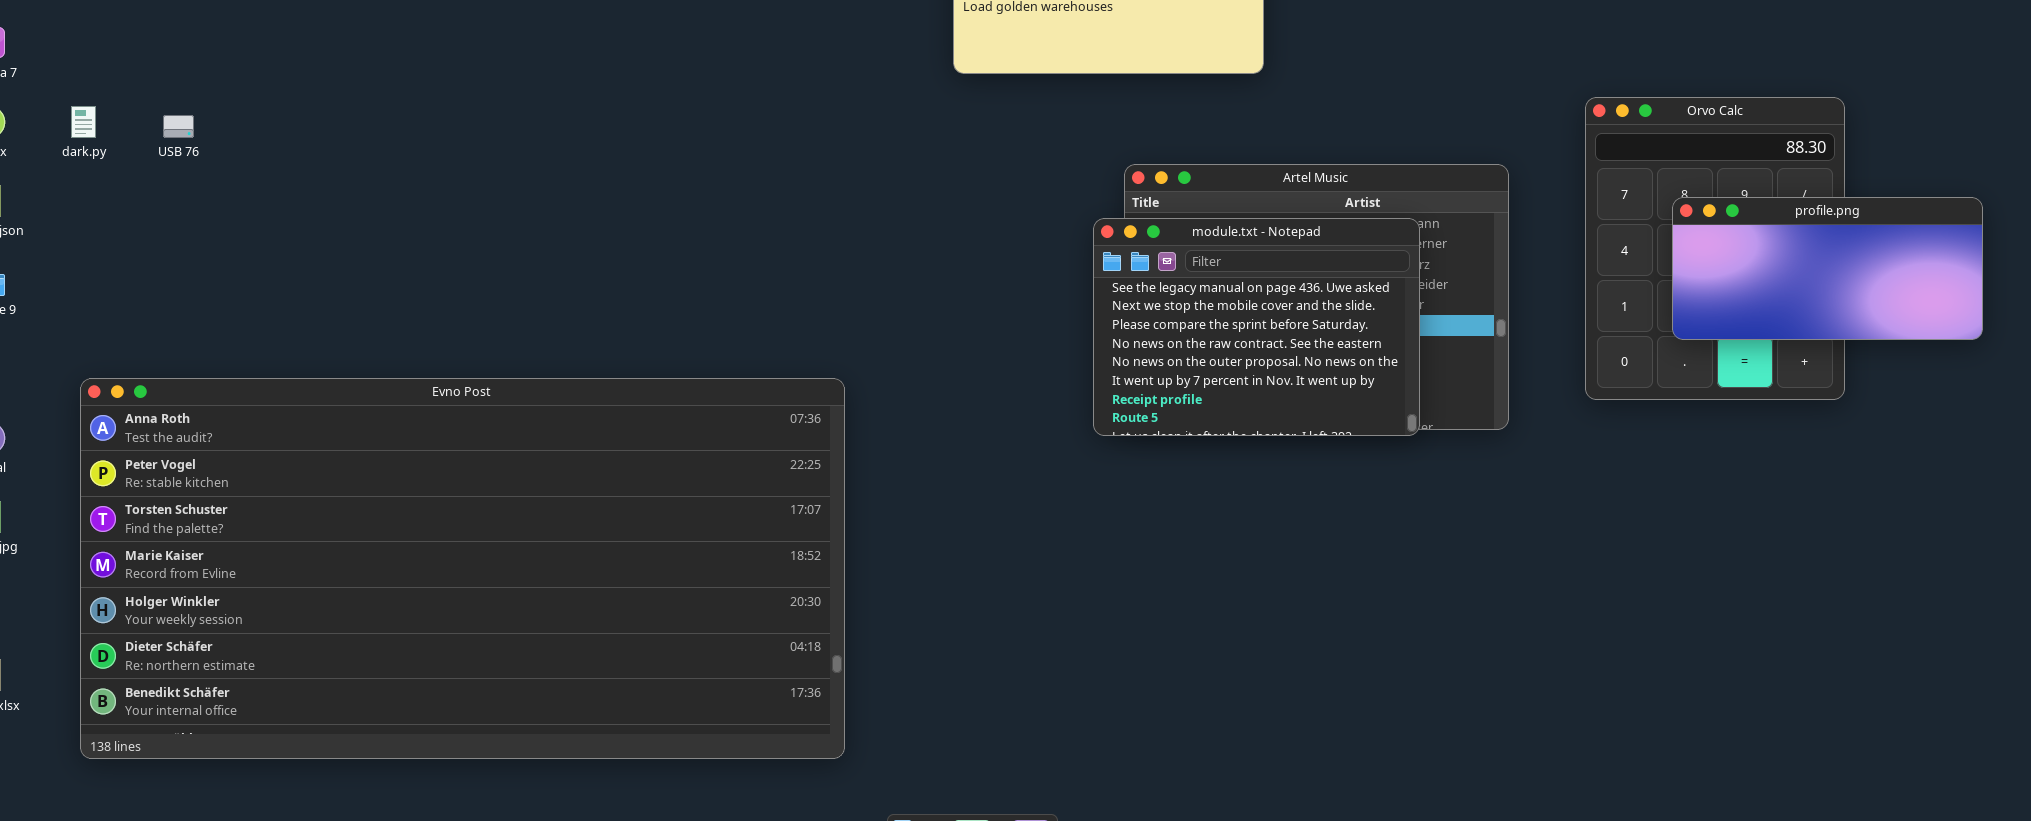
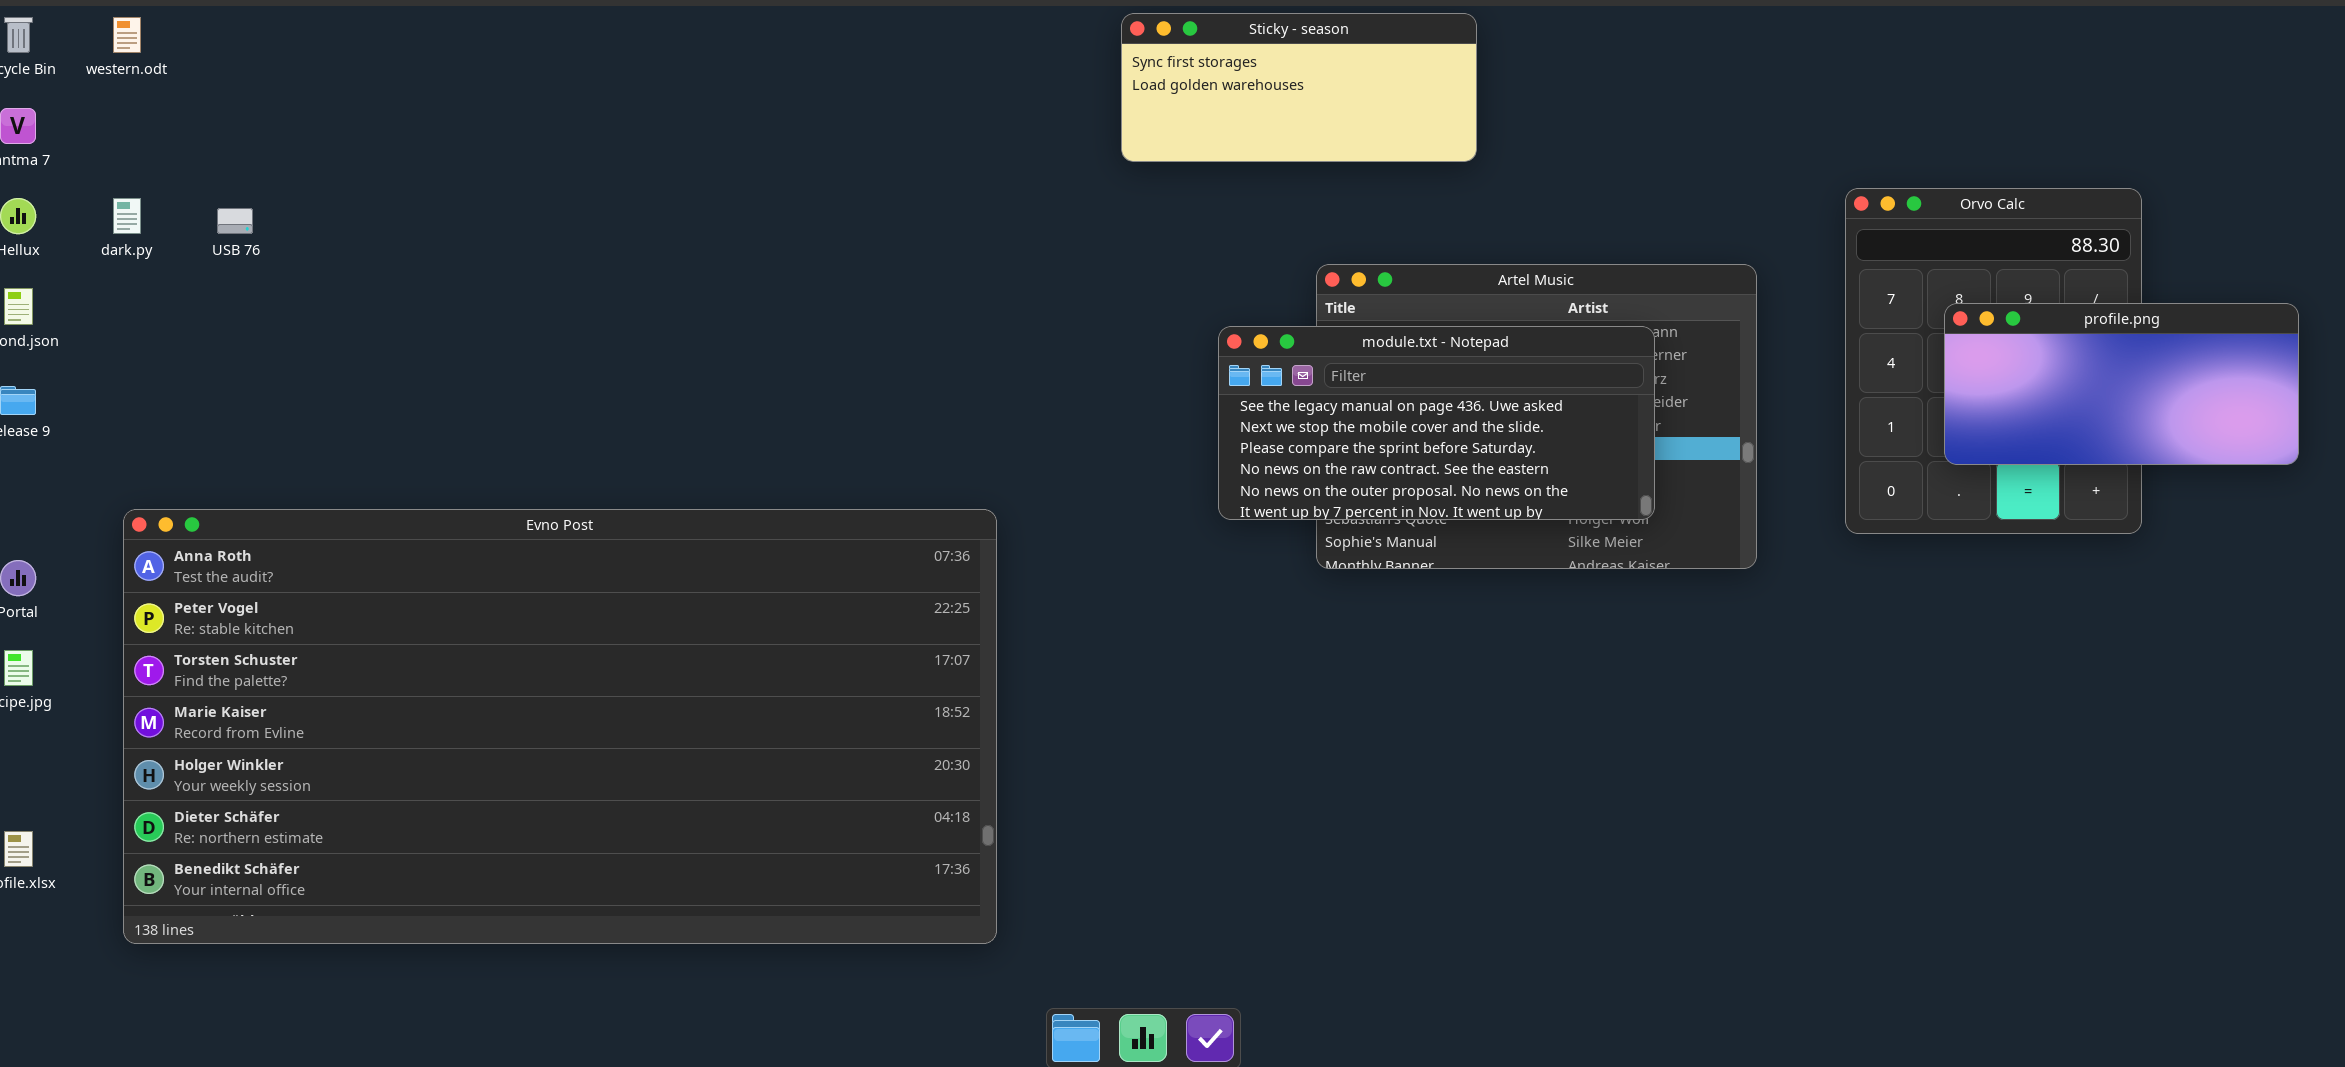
module.txt - Notepad: [1093,218,1420,436] -> [1218,326,1655,520], resized

